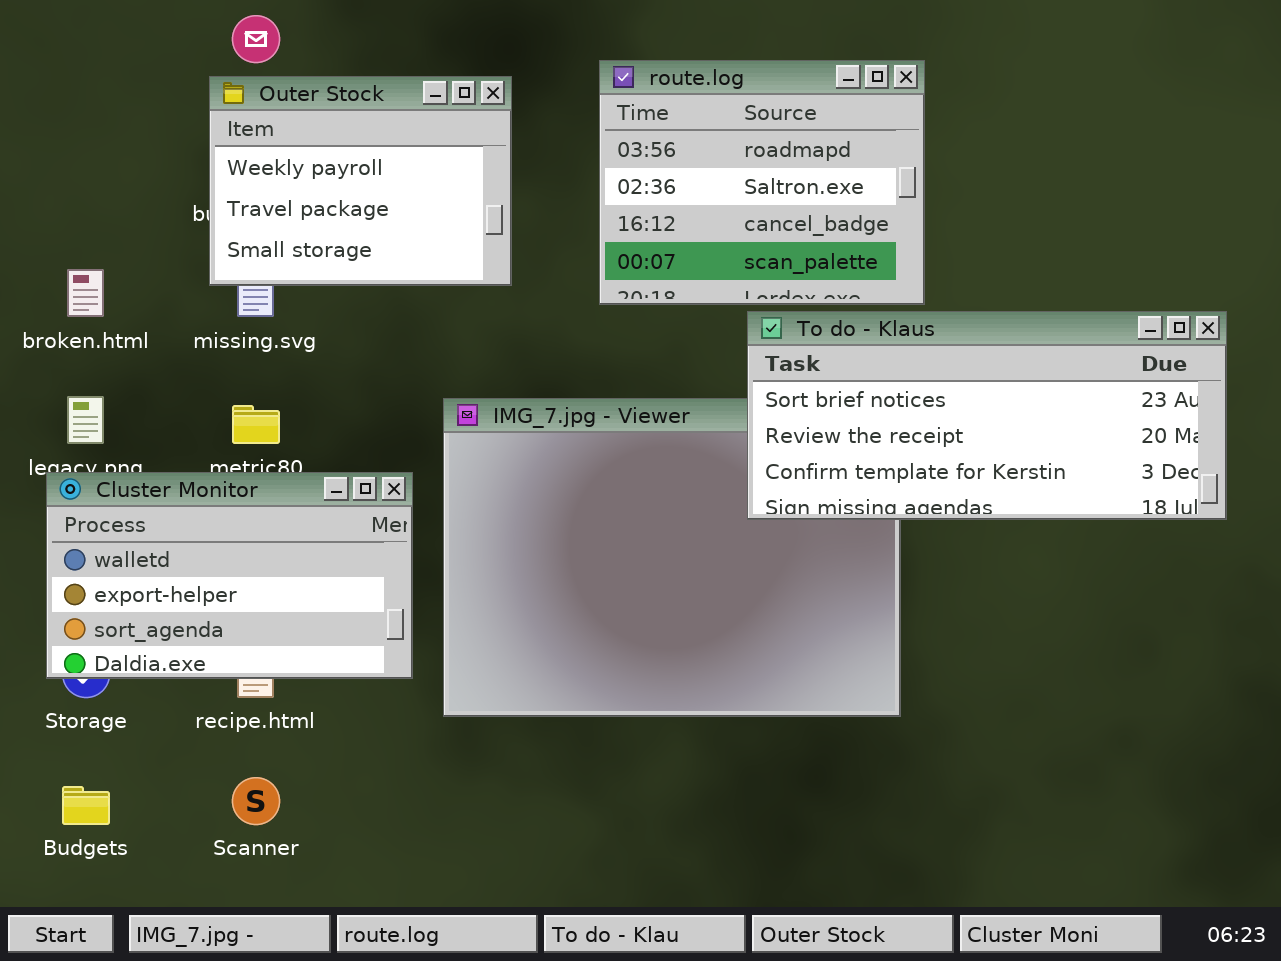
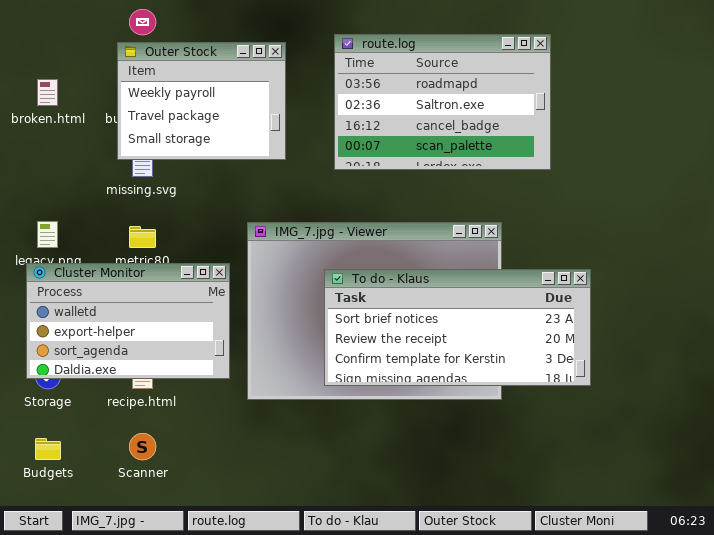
route.log: [599,60,925,305] -> [334,34,551,170], resized
broken.html: [67,269,104,317] -> [37,79,58,106], moved
To do - Klaus: [747,311,1227,520] -> [324,269,591,386], moved

